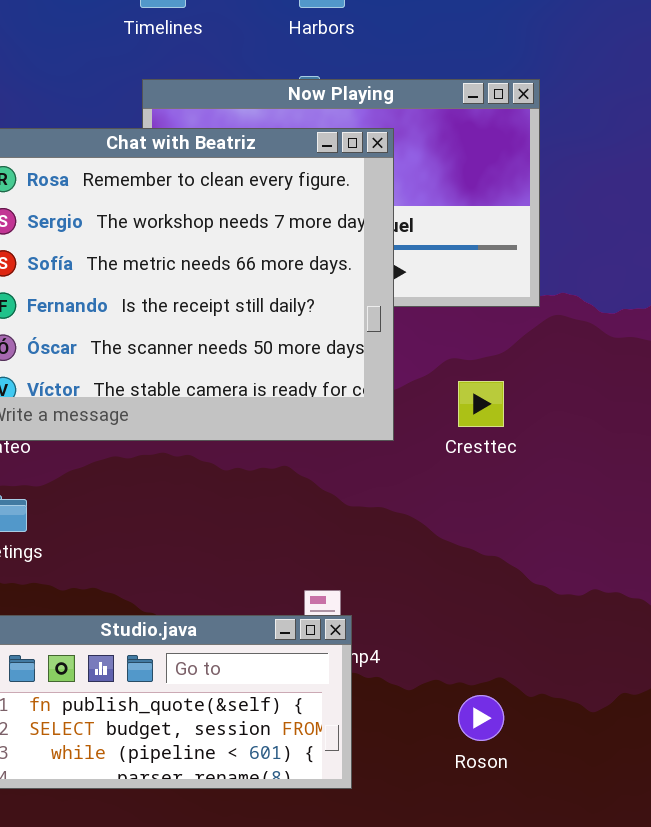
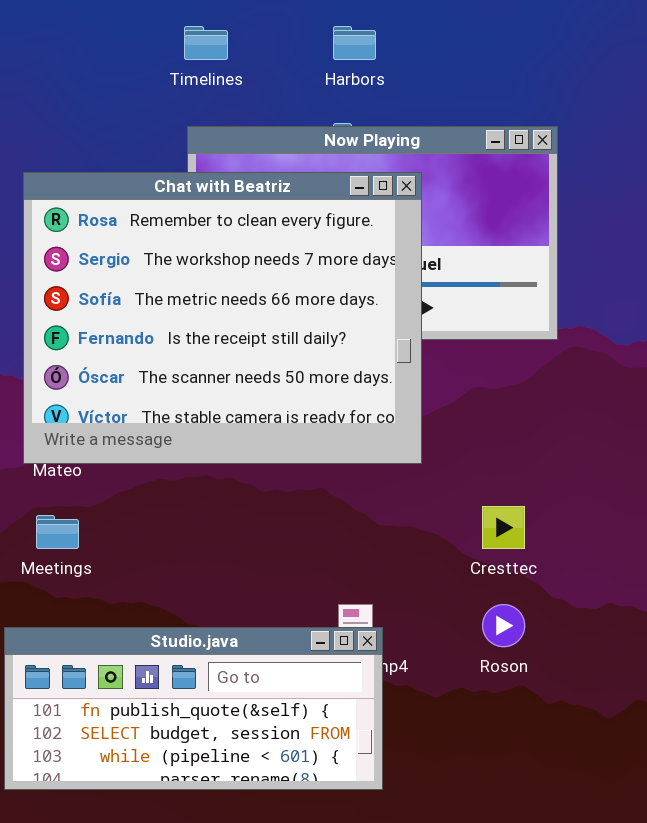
Cresttec: [458,381,504,427] -> [482,506,525,549], moved
Roson: [458,695,504,741] -> [482,604,525,647], moved

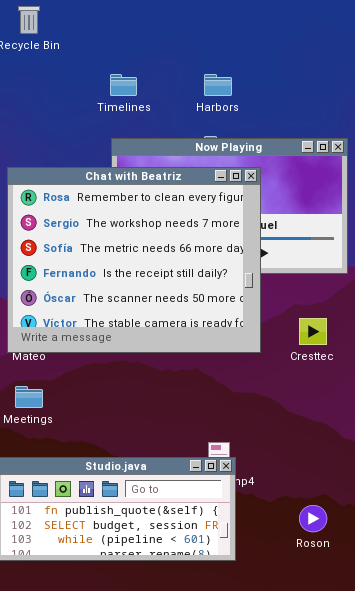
Cresttec: [482,506,525,549] -> [299,318,327,345], moved
Roson: [482,604,525,647] -> [299,505,327,532], moved

